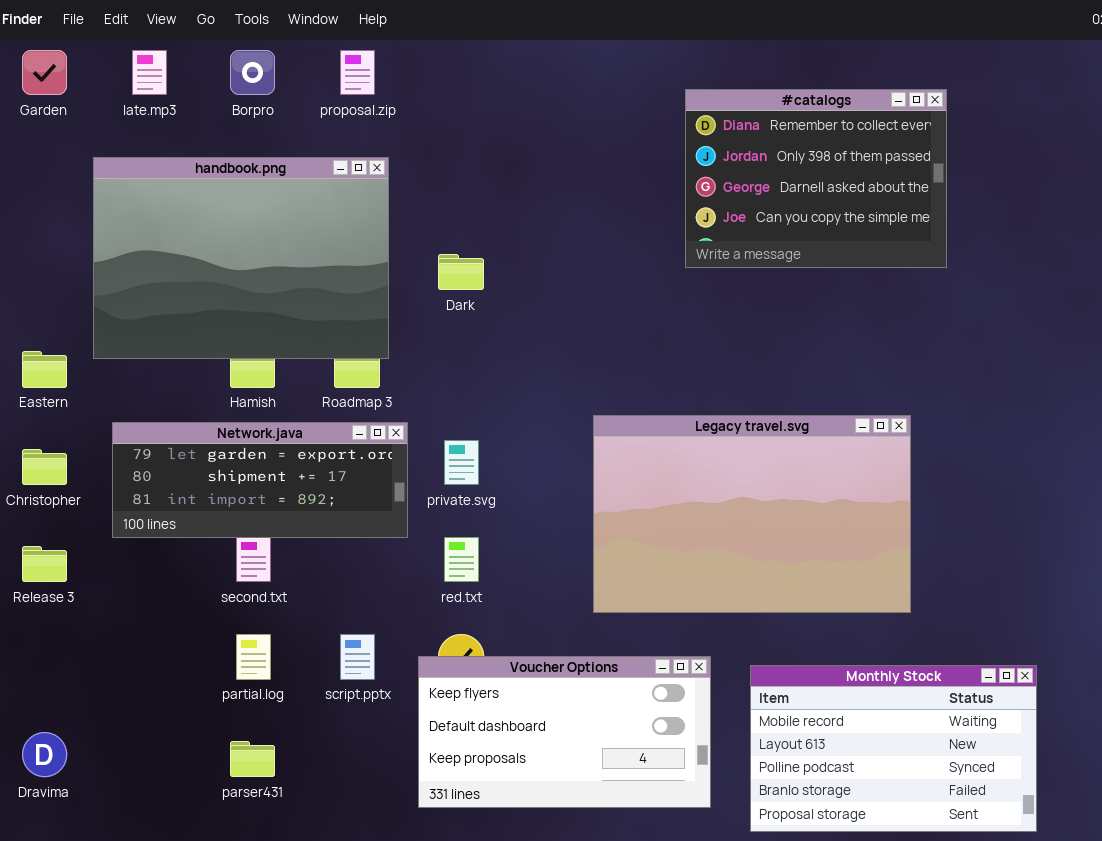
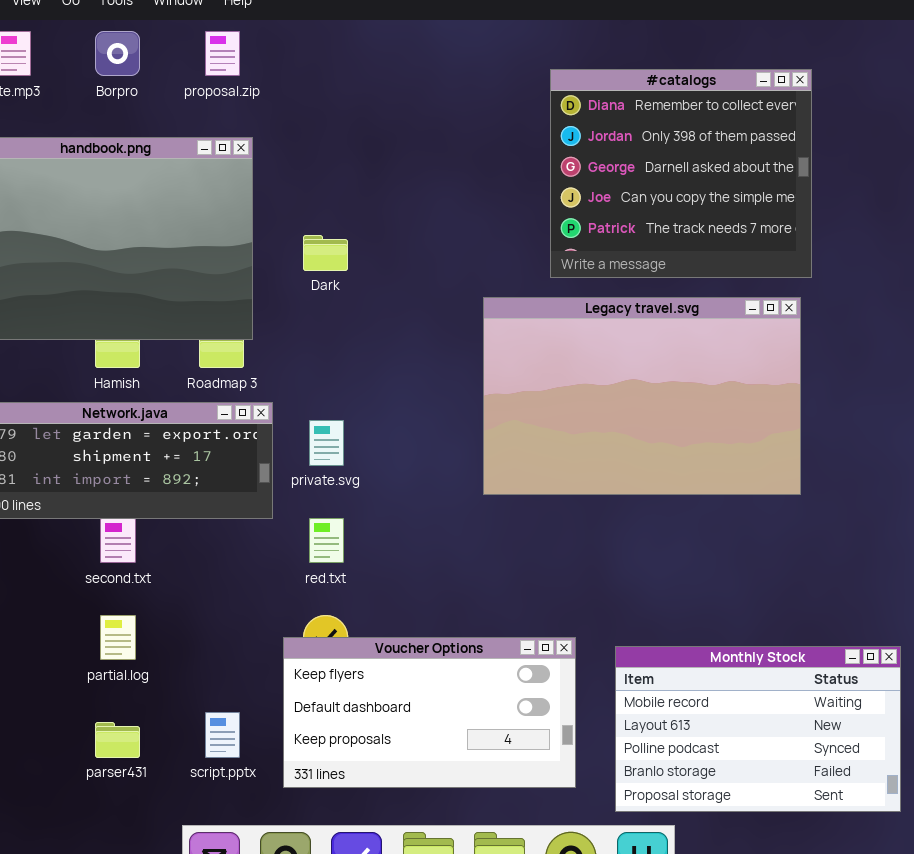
#catalogs: [685,89,947,268] -> [550,69,812,278], resized
Legacy travel.svg: [593,415,911,613] -> [483,297,801,495], moved
script.pptx: [340,634,375,680] -> [205,712,240,758], moved

